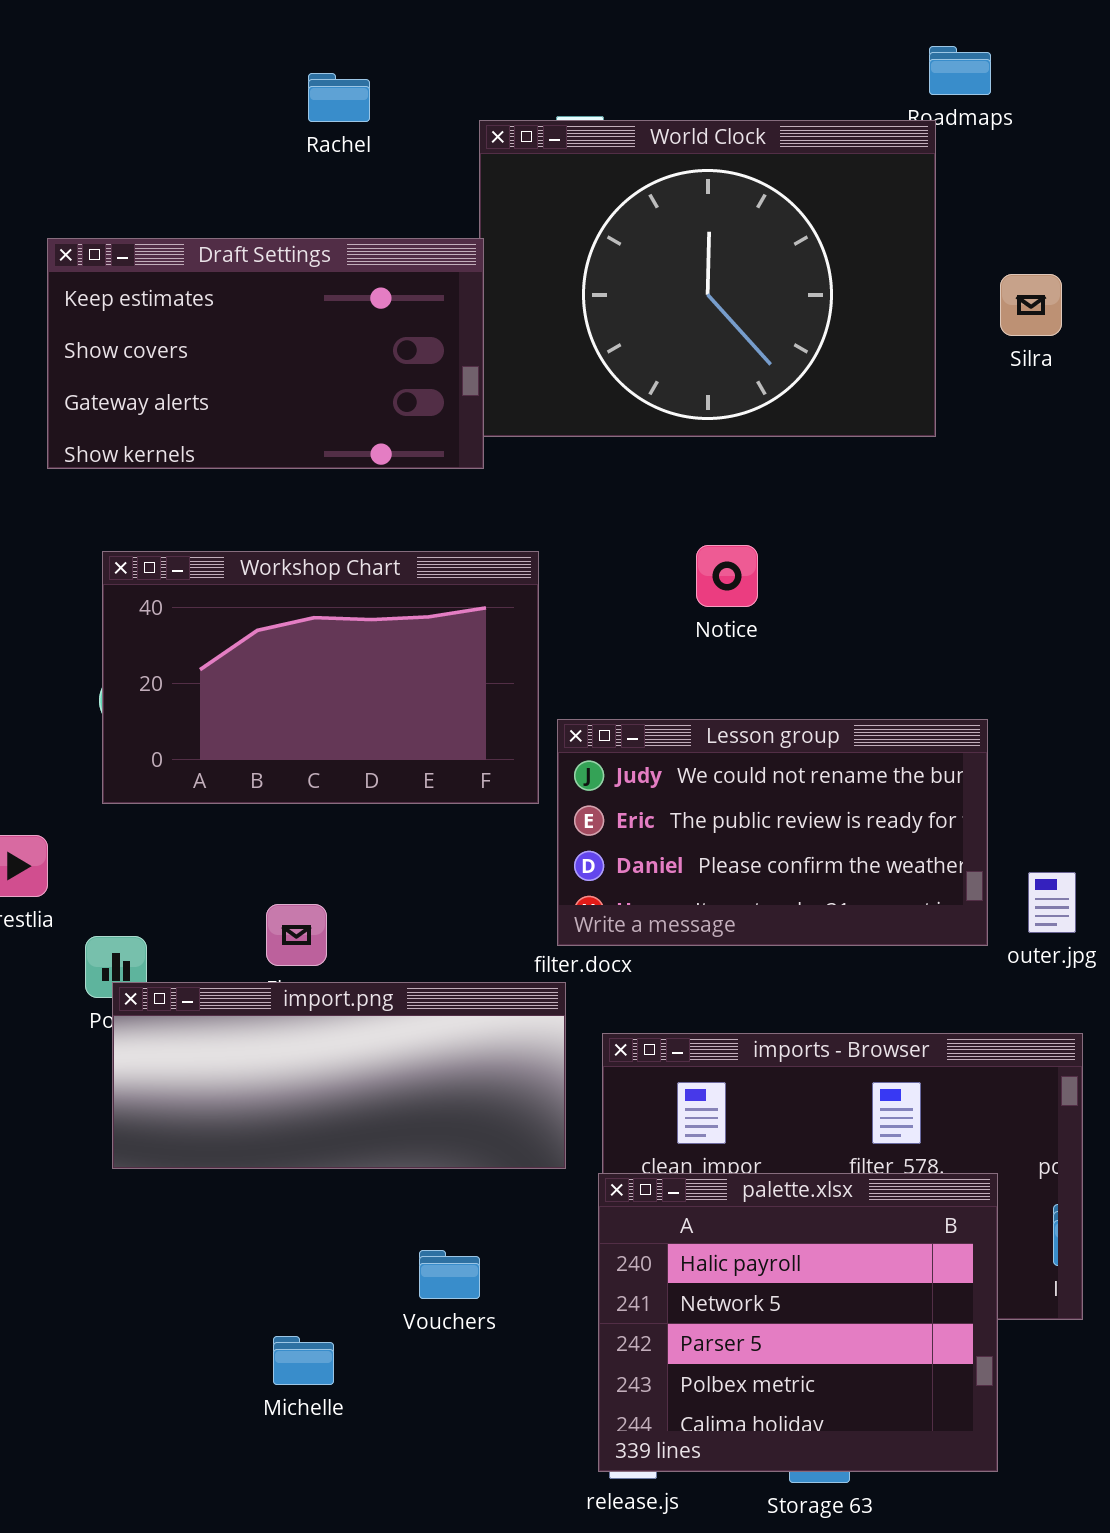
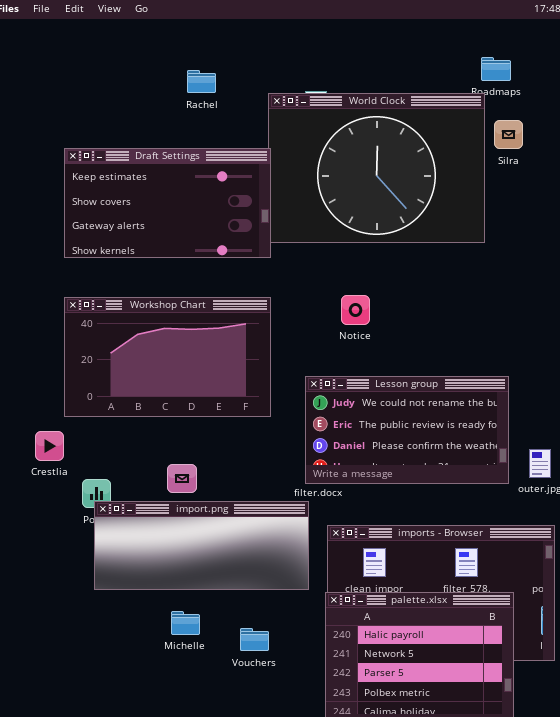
Silra: [1000,274,1062,336] -> [494,120,523,149], moved
Notice: [696,545,758,607] -> [341,295,370,325], moved
Workshop Chart: [102,551,539,804] -> [64,297,271,417], moved
Michelle: [273,1336,334,1385] -> [171,611,200,635], moved

